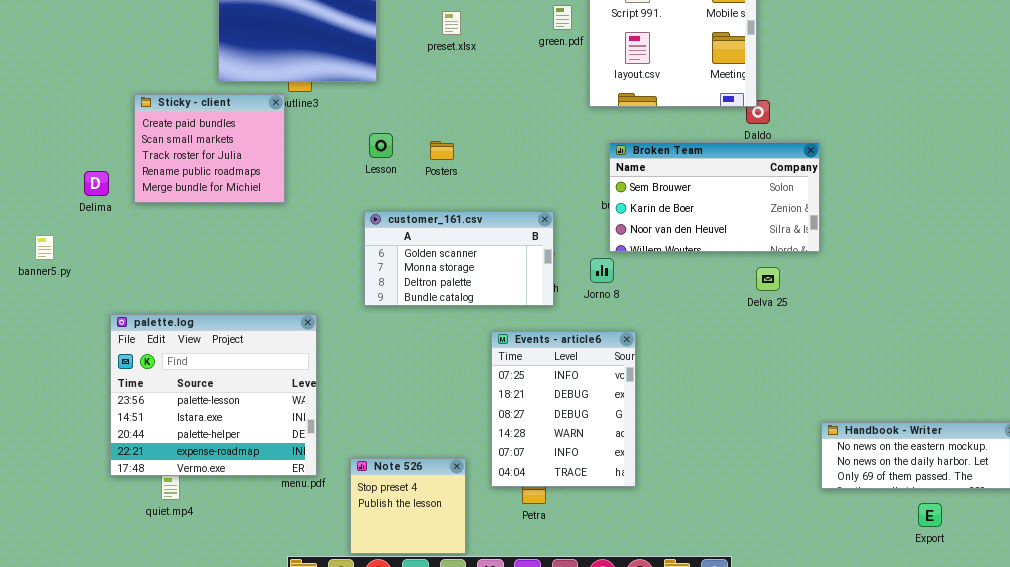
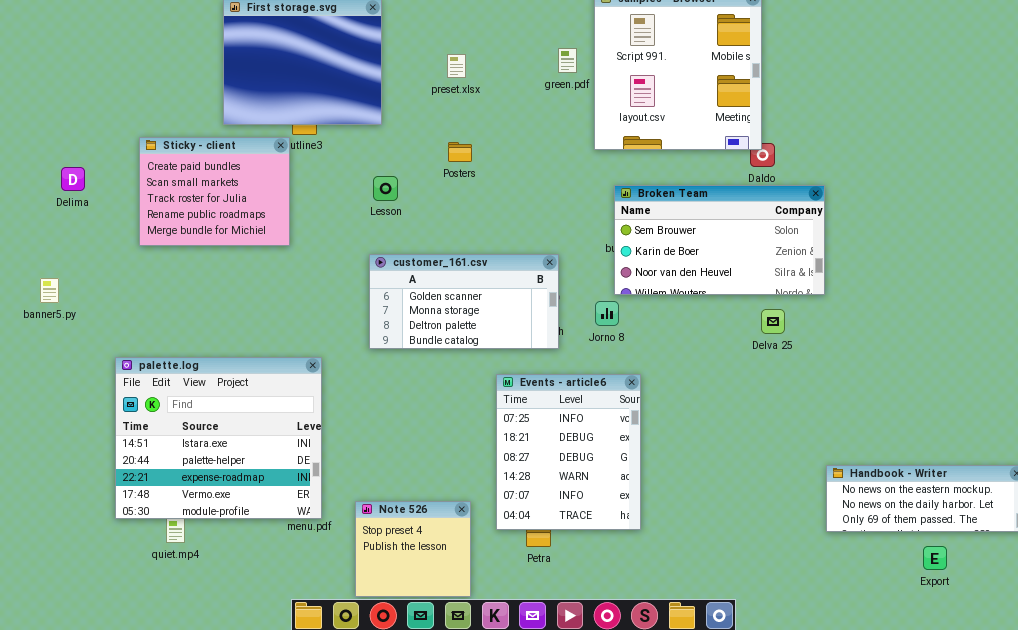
Posters: [430,141,454,160] -> [448,142,472,162], moved
Delima: [84,171,109,196] -> [61,167,85,191], moved
palette.log: [110,314,317,476] -> [115,357,322,519], scrolled down 1 row

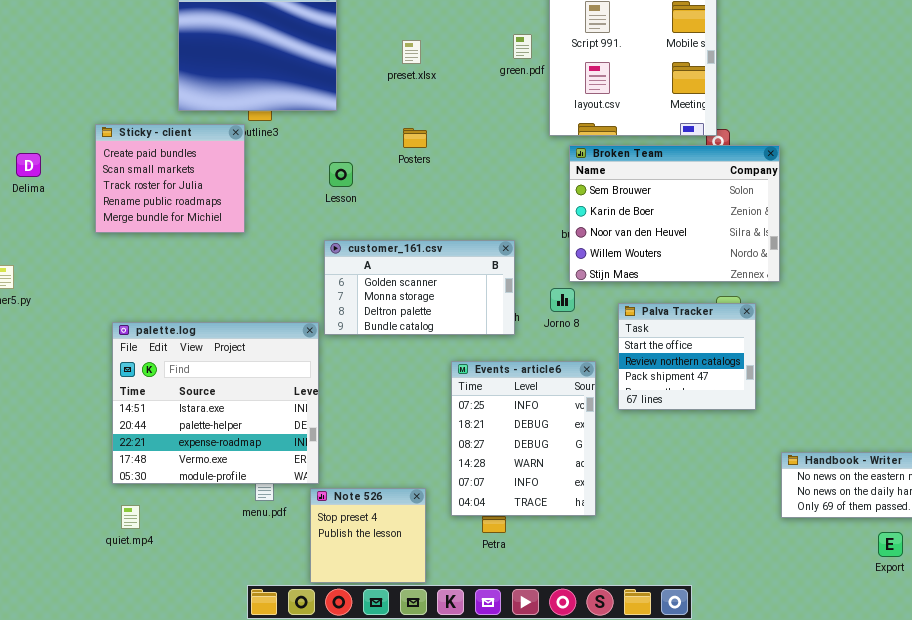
Broken Team: [614,185,825,295] -> [569,145,780,282], resized
Palva Tracker: none -> [618,303,756,410], opened
palette.log: [115,357,322,519] -> [112,322,319,484], moved

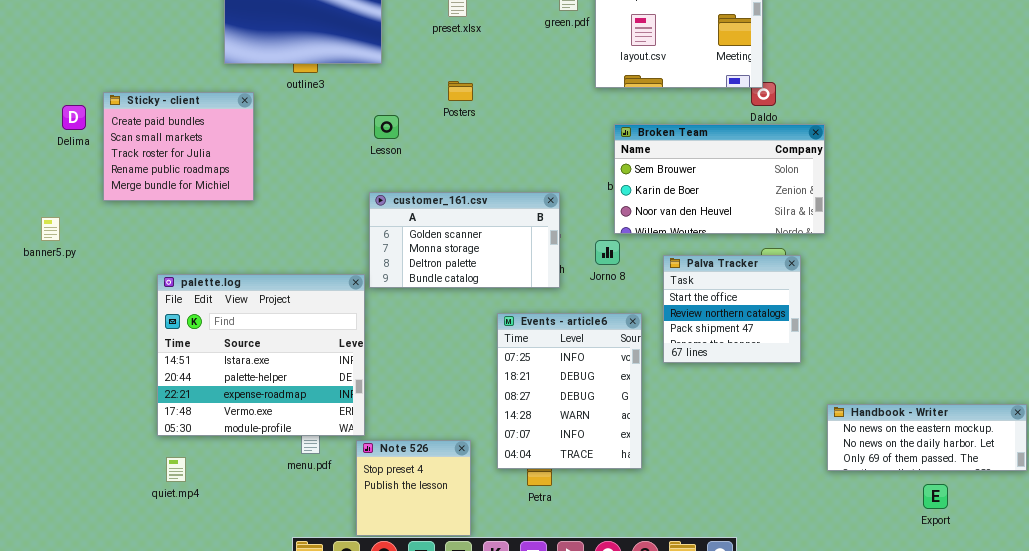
Sticky - client: [95,124,245,233] -> [103,92,254,201], moved
Broken Team: [569,145,780,282] -> [614,124,825,234], resized

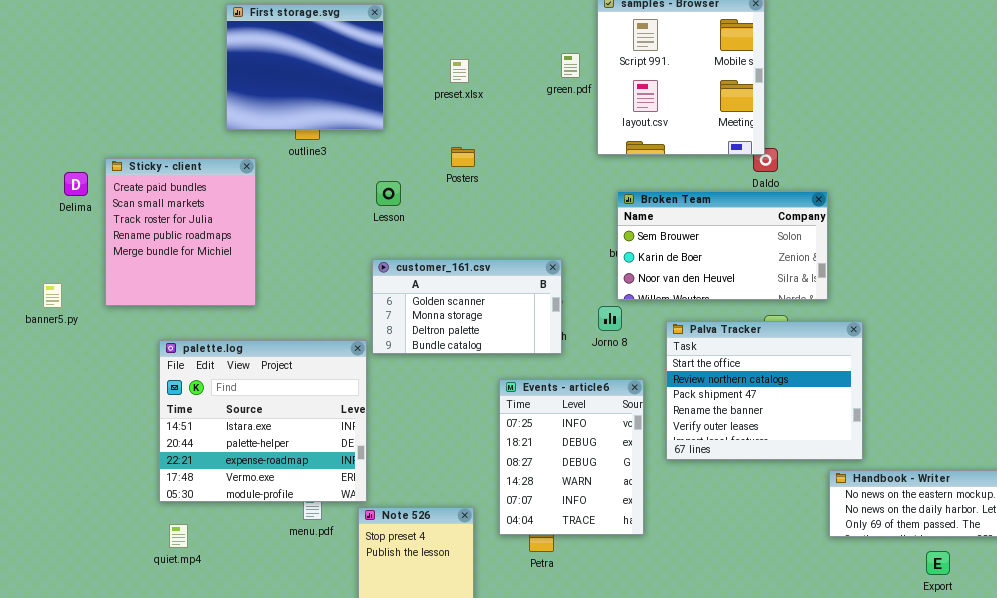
Sticky - client: [103,92,254,201] -> [105,158,256,306], resized
Palva Tracker: [663,255,801,363] -> [666,321,863,460], resized

